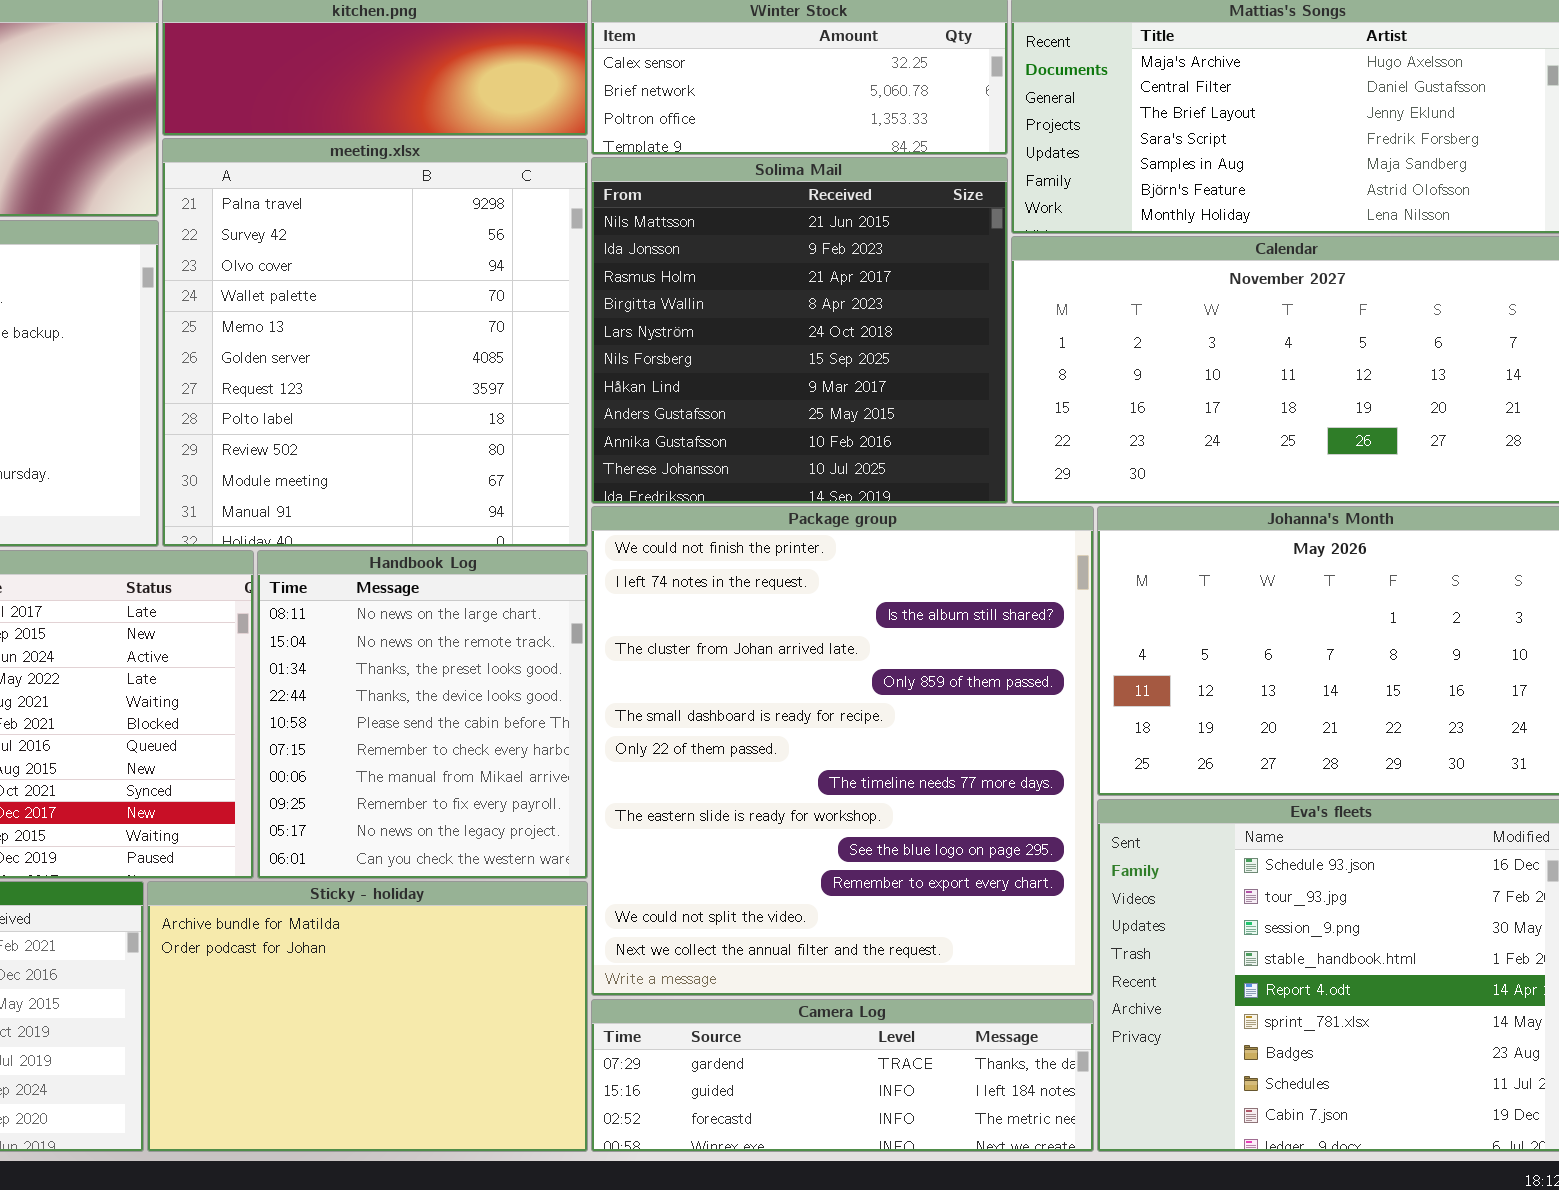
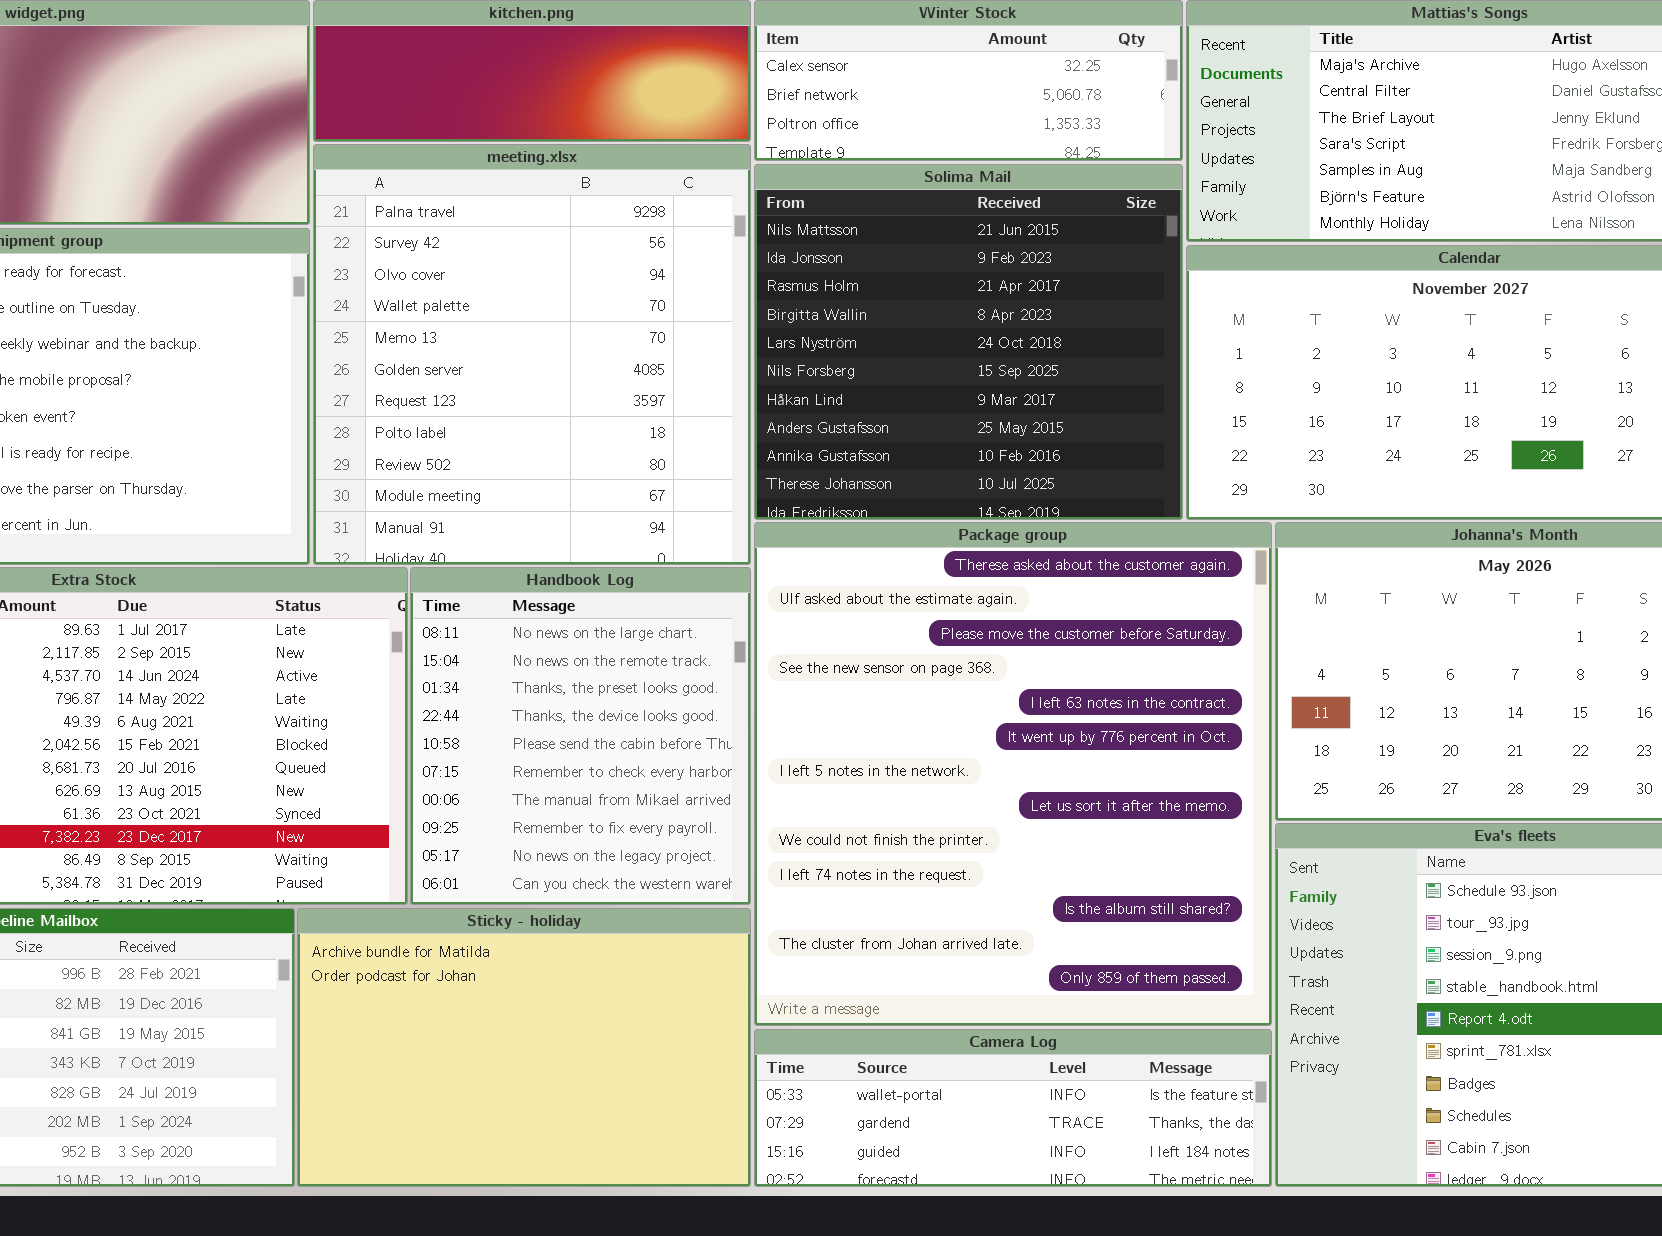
Package group: [591,506,1094,996] -> [754,522,1272,1026], scrolled up 8 rows
Camera Log: [591,999,1094,1152] -> [754,1029,1272,1187], scrolled up 1 row

